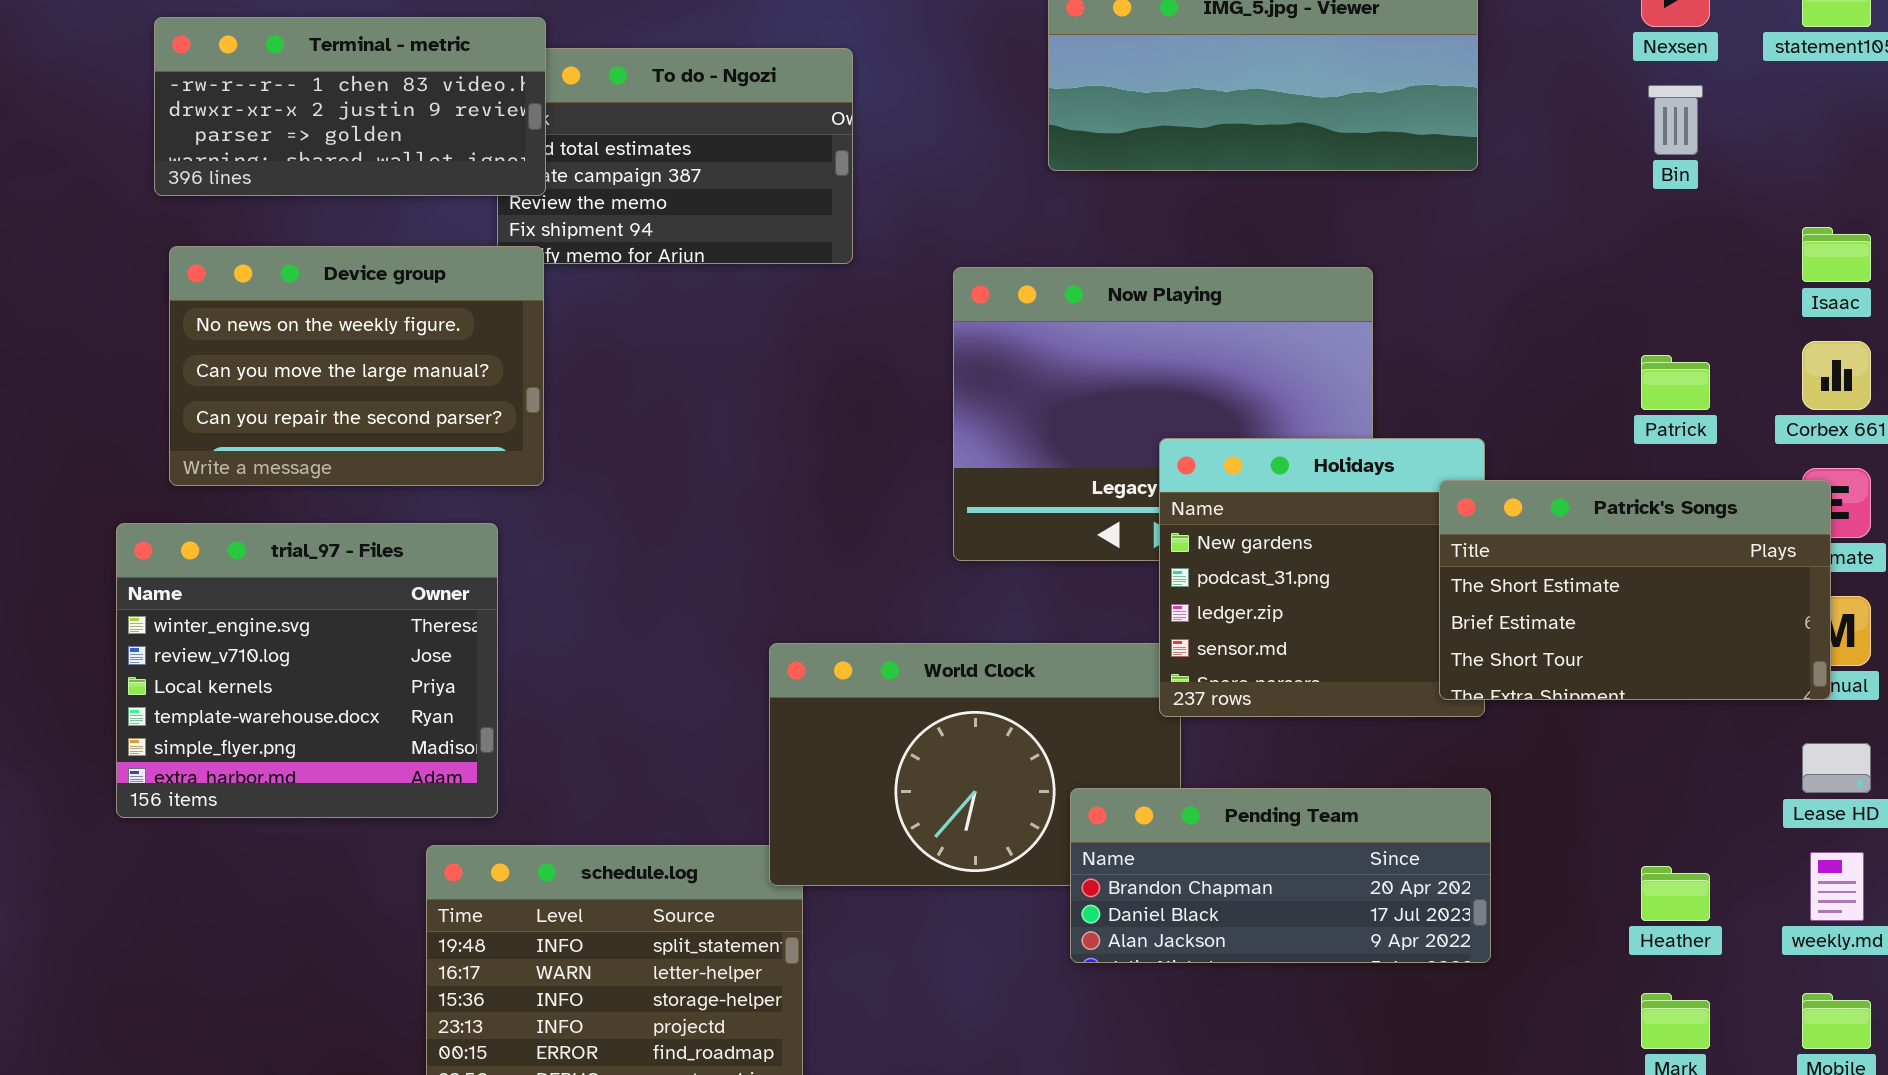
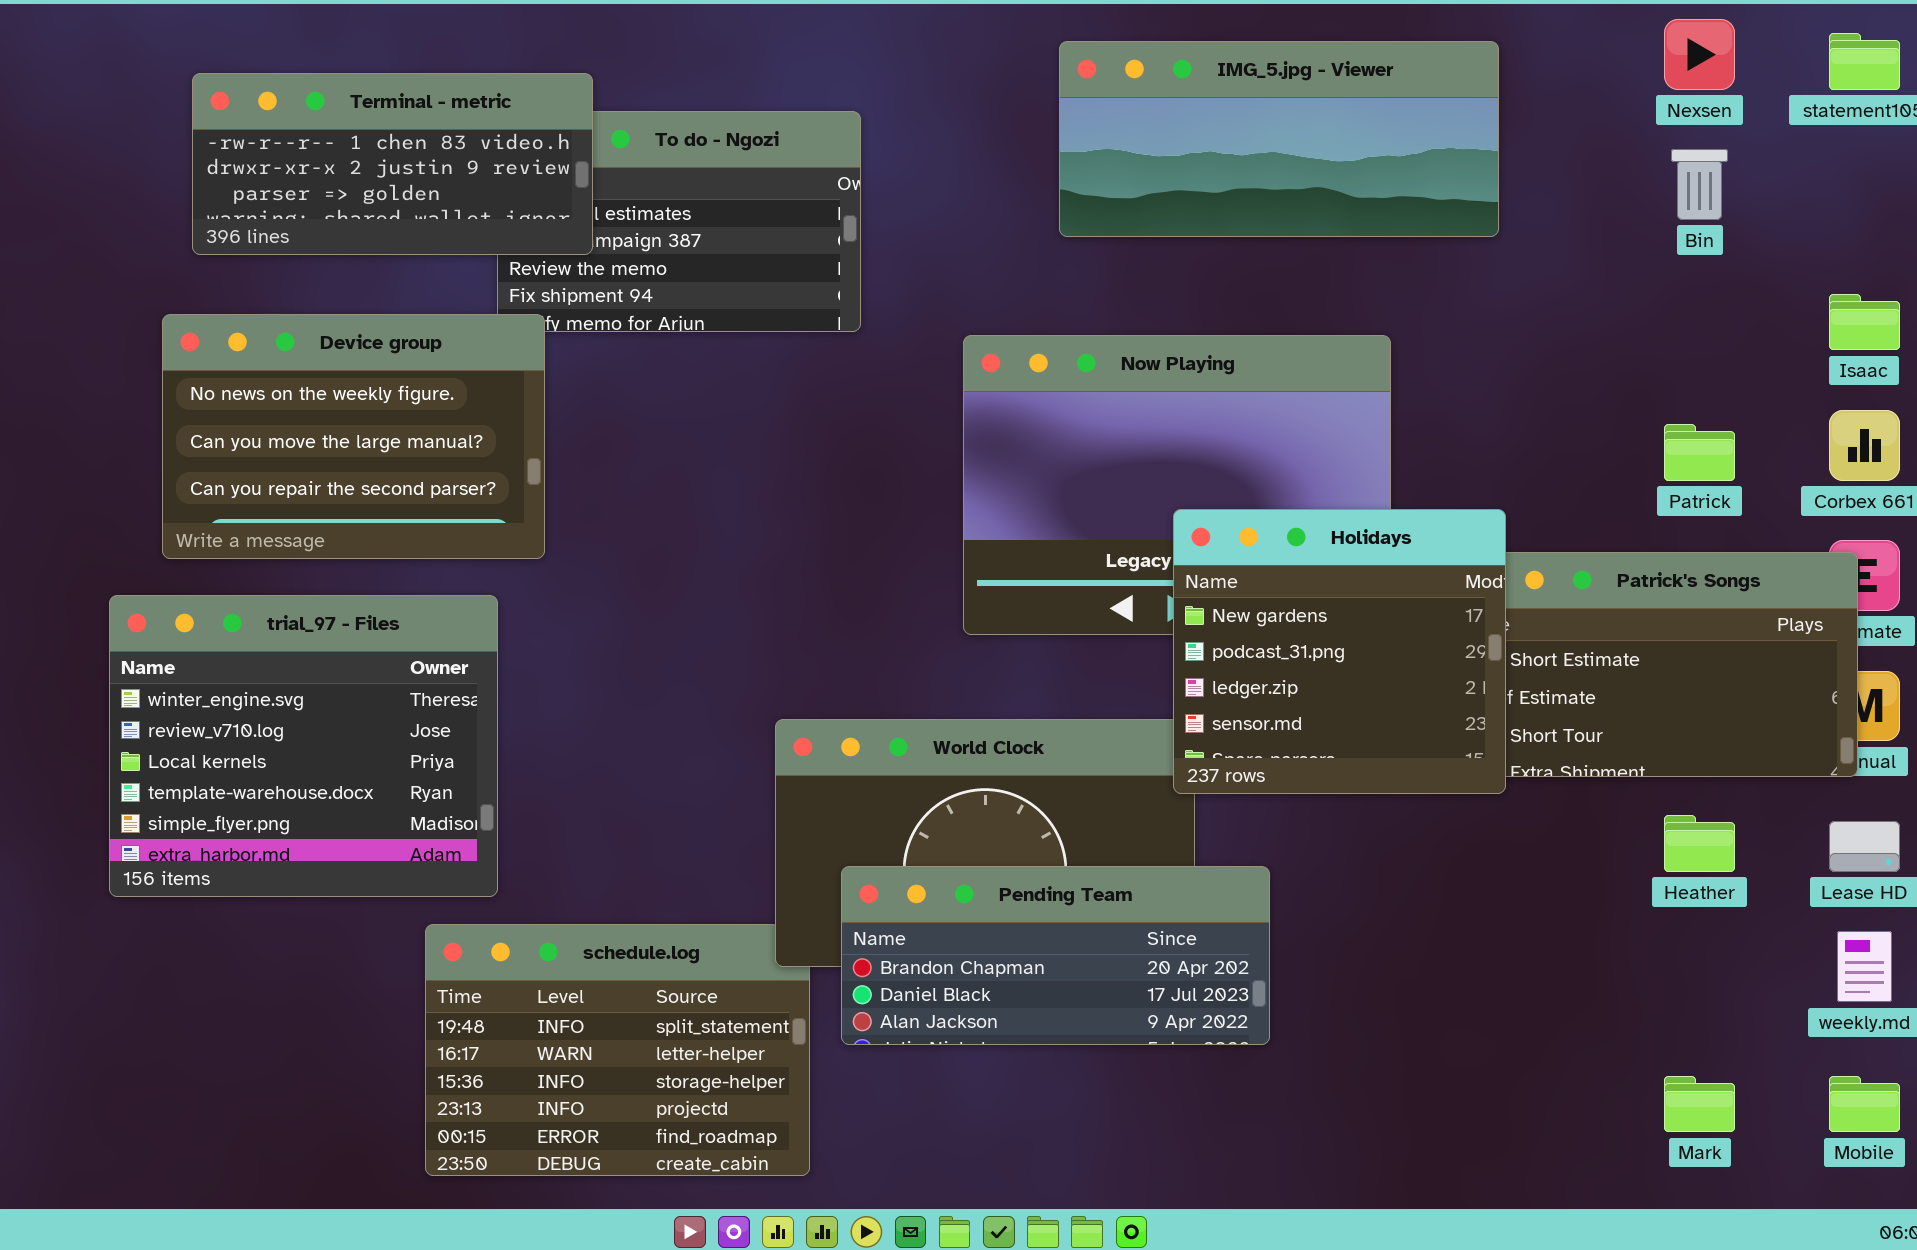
Terminal - metric: [154,17,546,196] -> [192,73,593,255], moved
Holidays: [1159,438,1485,717] -> [1173,509,1506,794], raised
Pending Team: [1070,788,1491,963] -> [841,866,1270,1045], moved
Heather: [1641,866,1710,921] -> [1664,815,1735,872], moved

